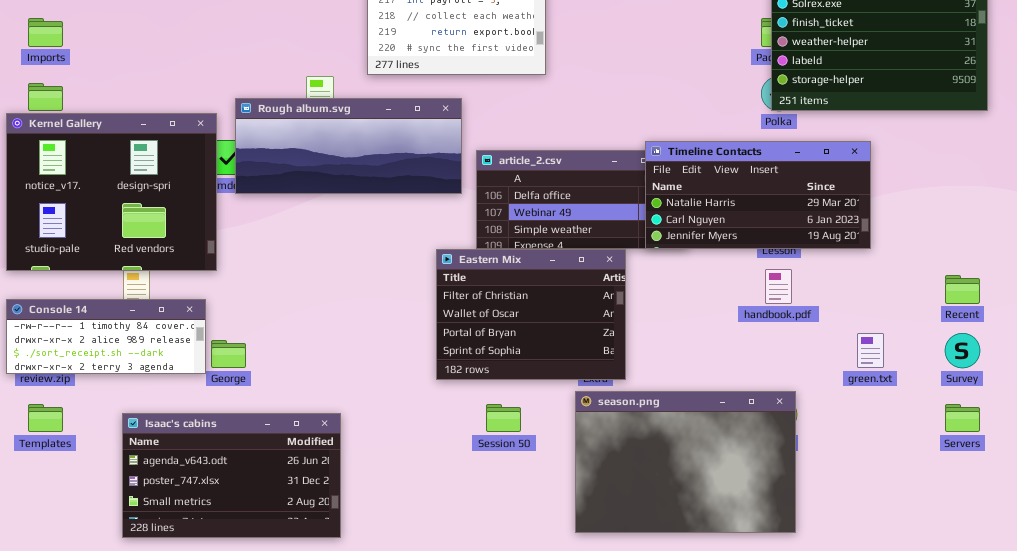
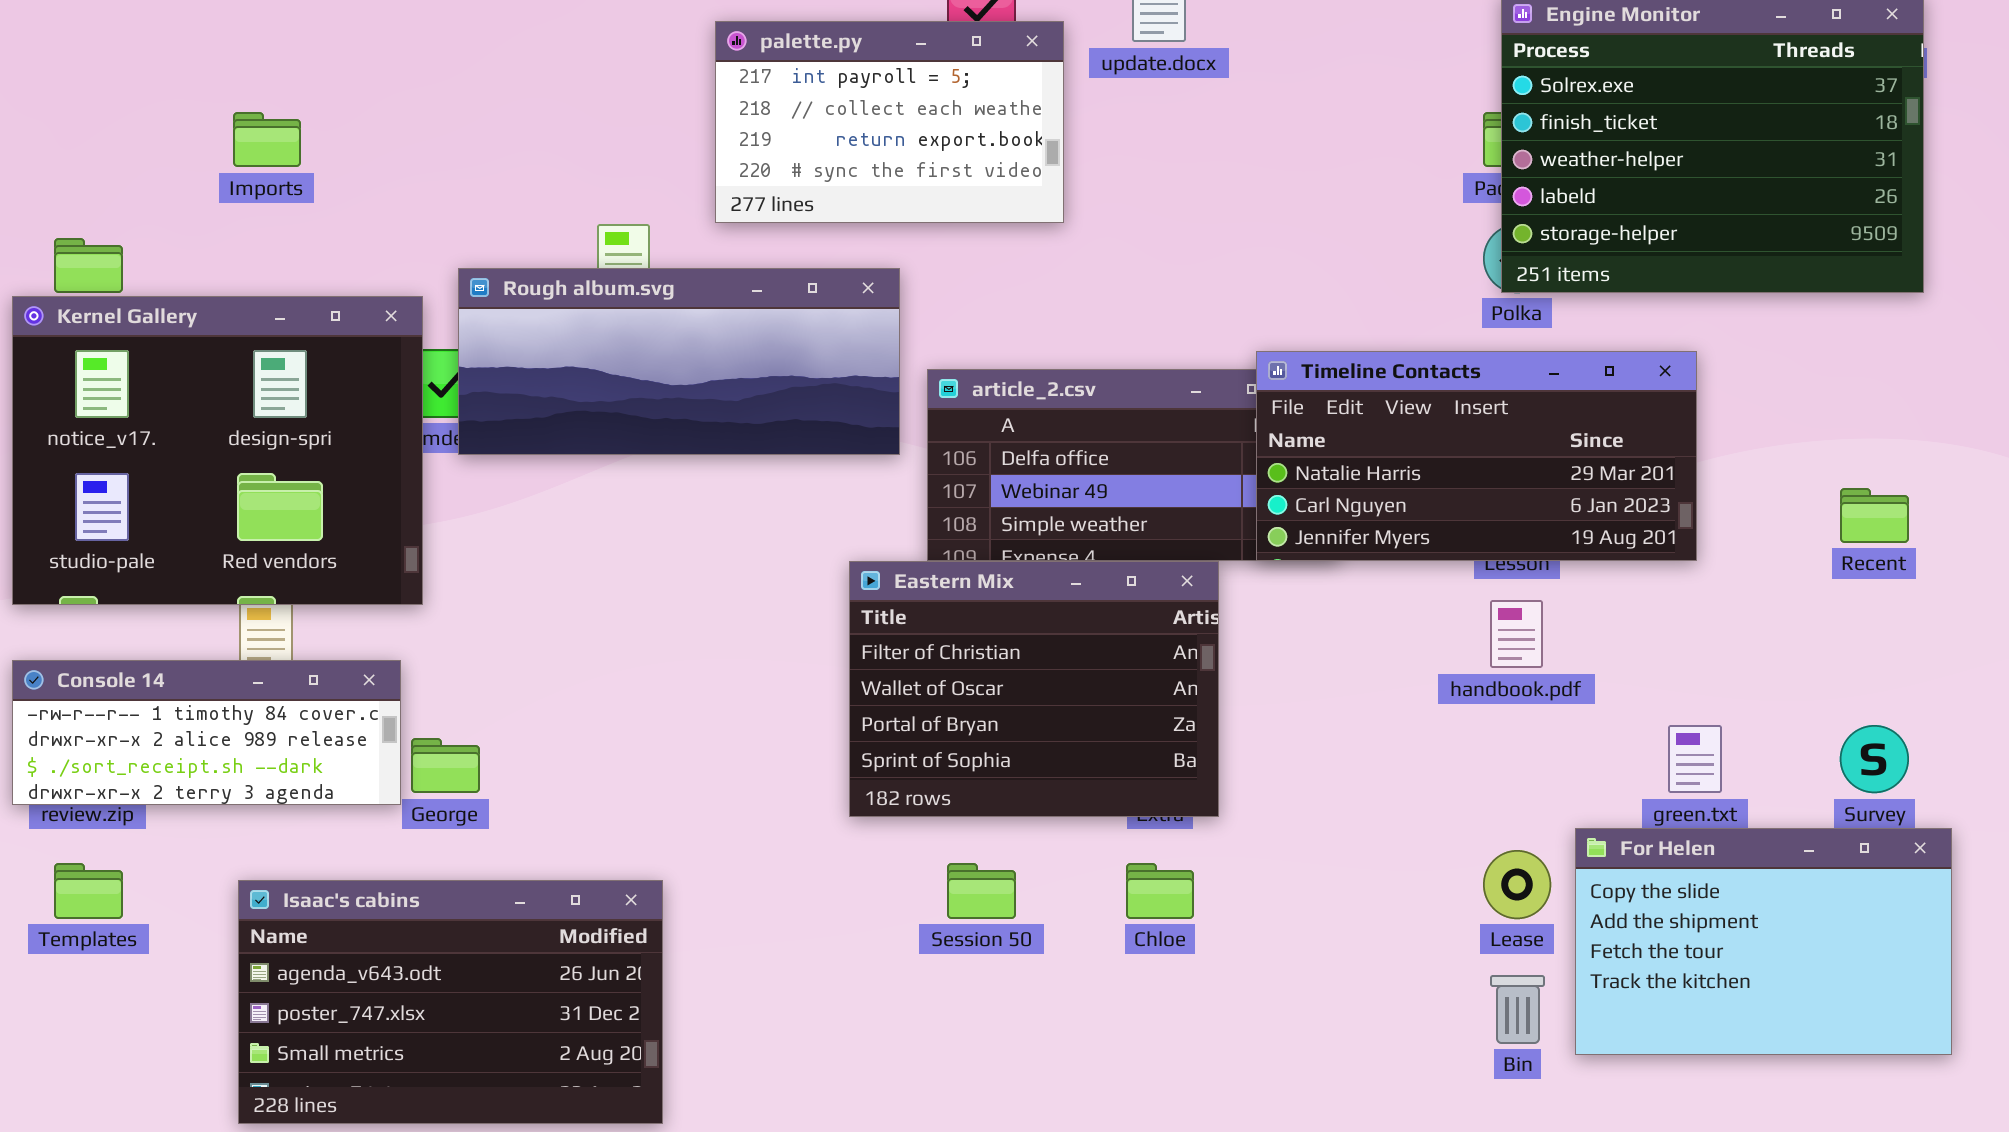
Imports: [28,18,63,47] -> [233,112,301,167], moved
Recent: [945,275,980,304] -> [1840,488,1909,543], moved
For Helen: none -> [1575,828,1952,1055], opened
season.png: [575,391,796,533] -> none, closed

